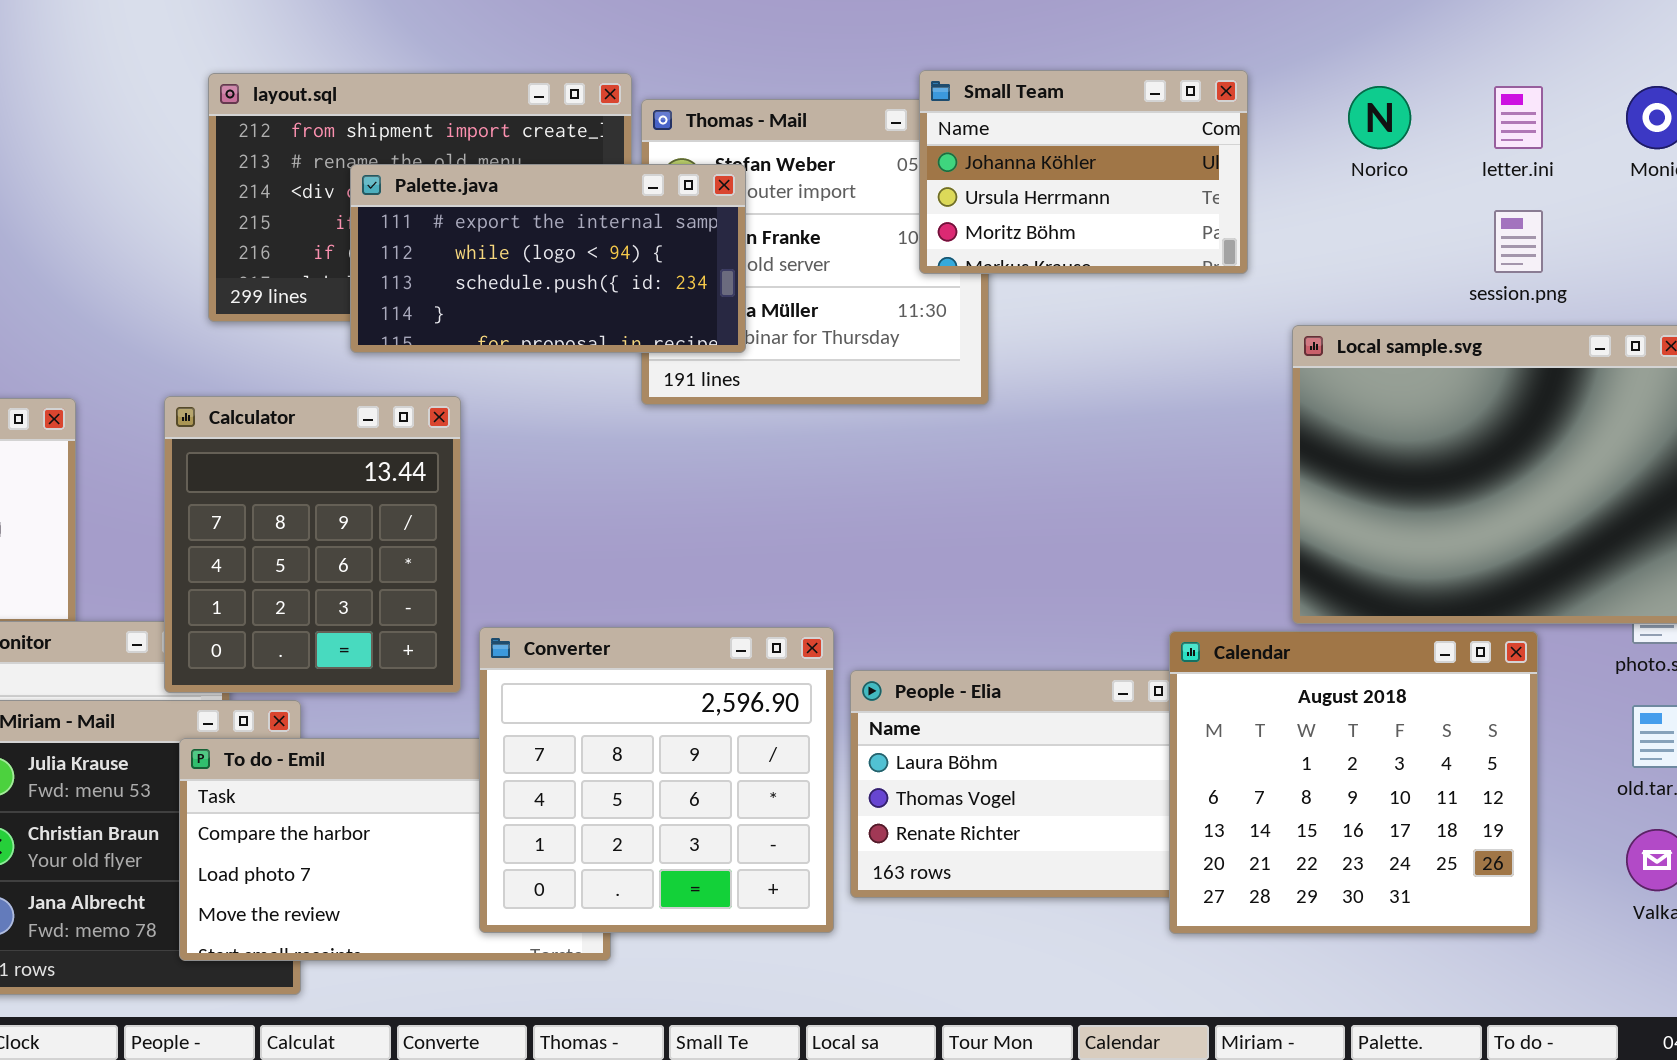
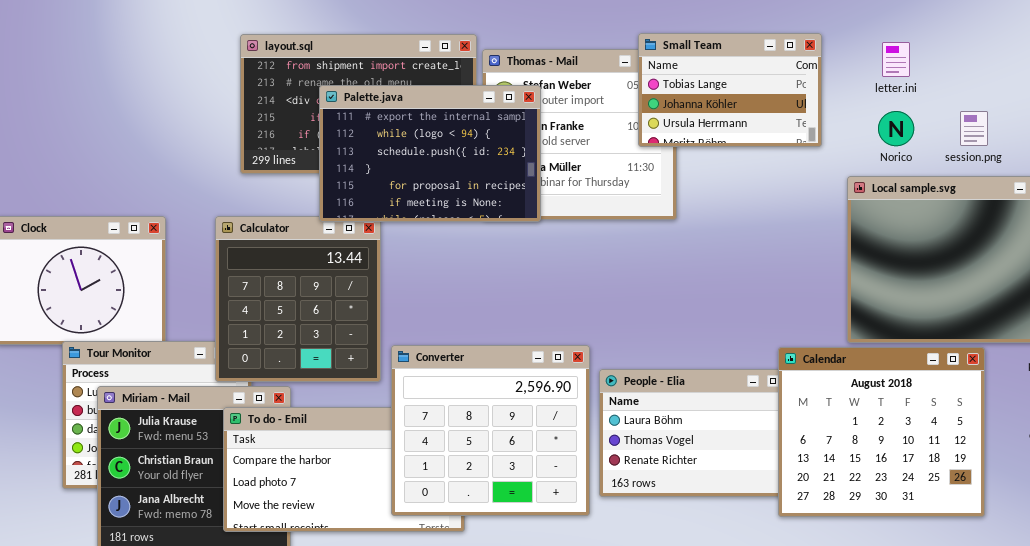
Small Team: [919,70,1248,274] -> [638,33,822,147], scrolled up 1 row
Norico: [1348,86,1411,149] -> [878,111,914,146], moved
letter.ini: [1494,86,1543,149] -> [882,42,910,77], moved
Palette.java: [350,164,746,353] -> [319,85,541,222], resized

